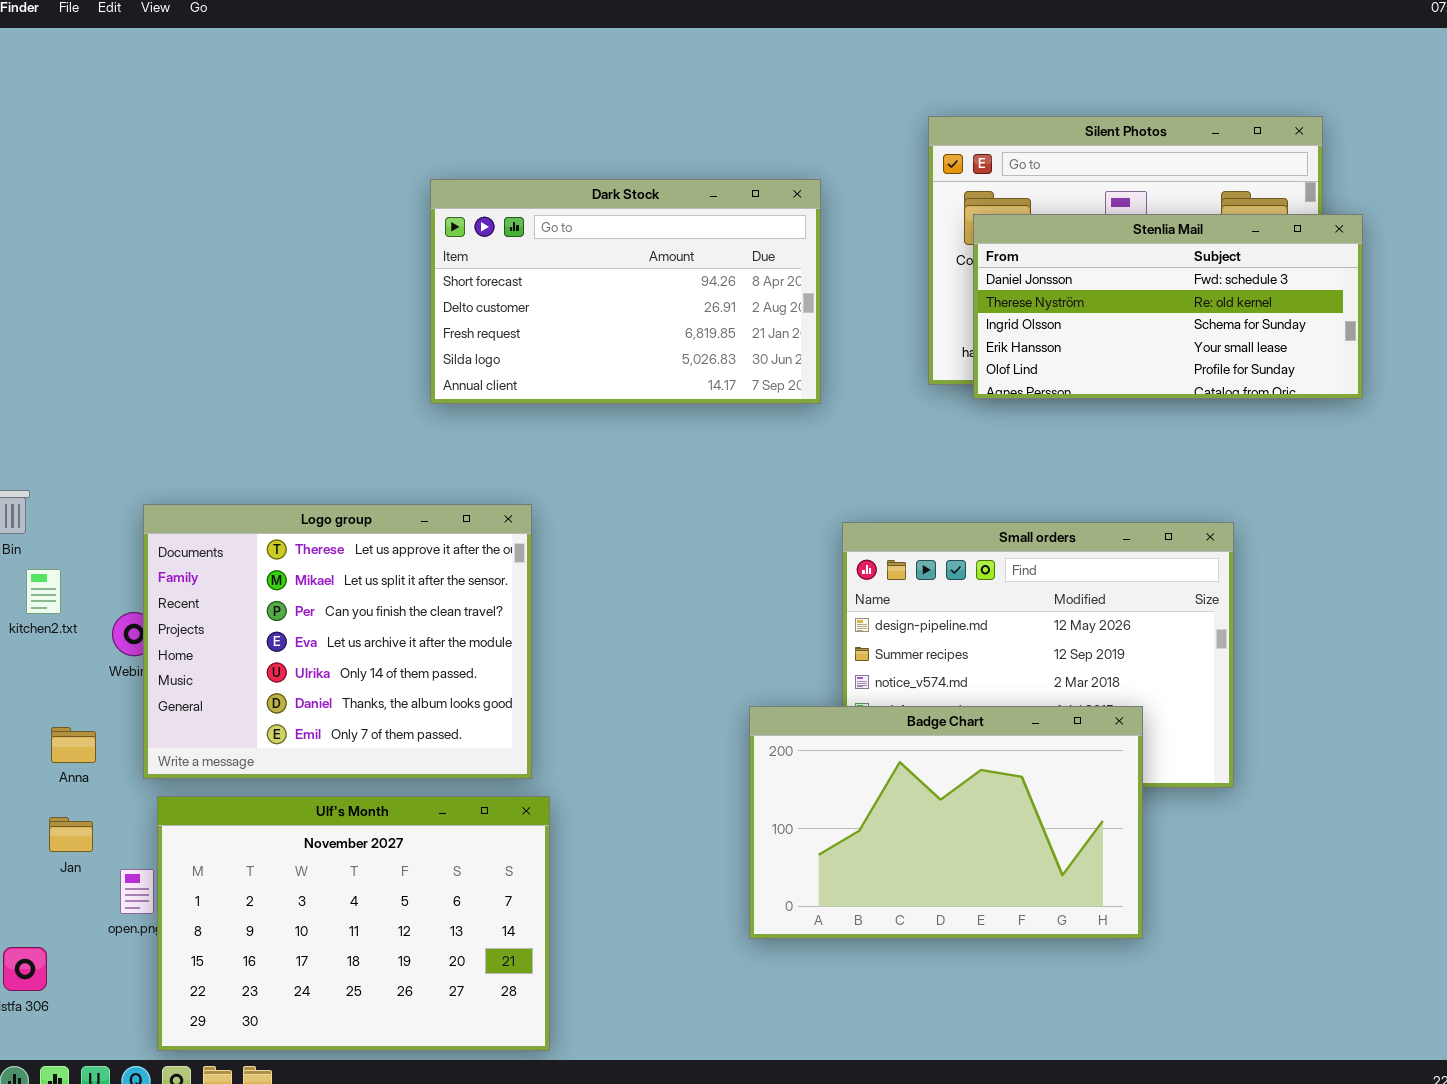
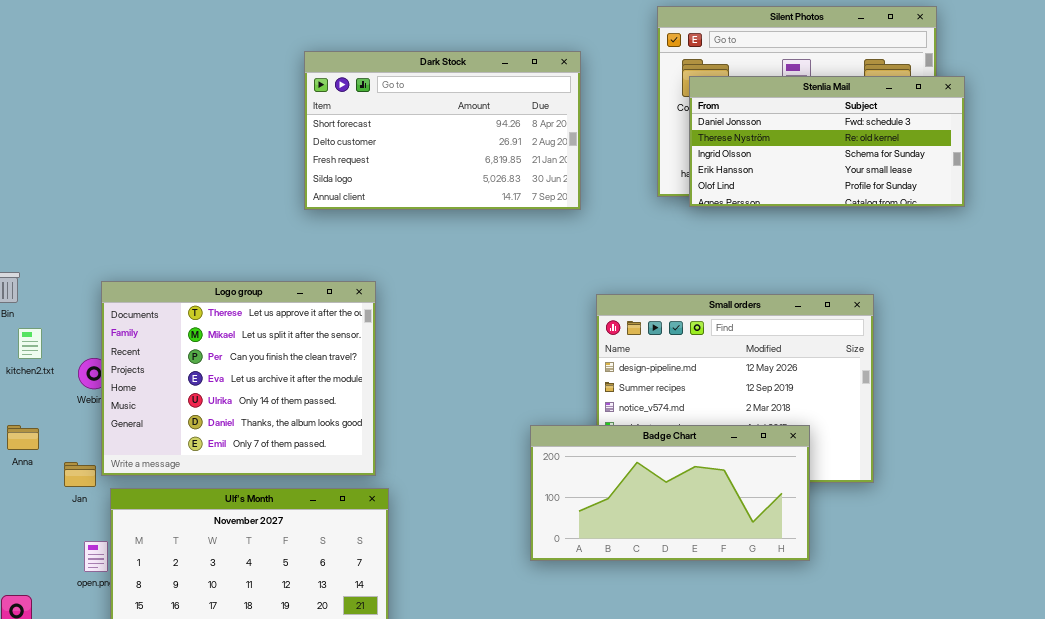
Badge Chart: [749,706,1143,939] -> [530,425,810,561], resized
Anna: [51,727,96,763] -> [7,425,39,450], moved
Jan: [49,817,93,852] -> [64,462,96,487], moved

